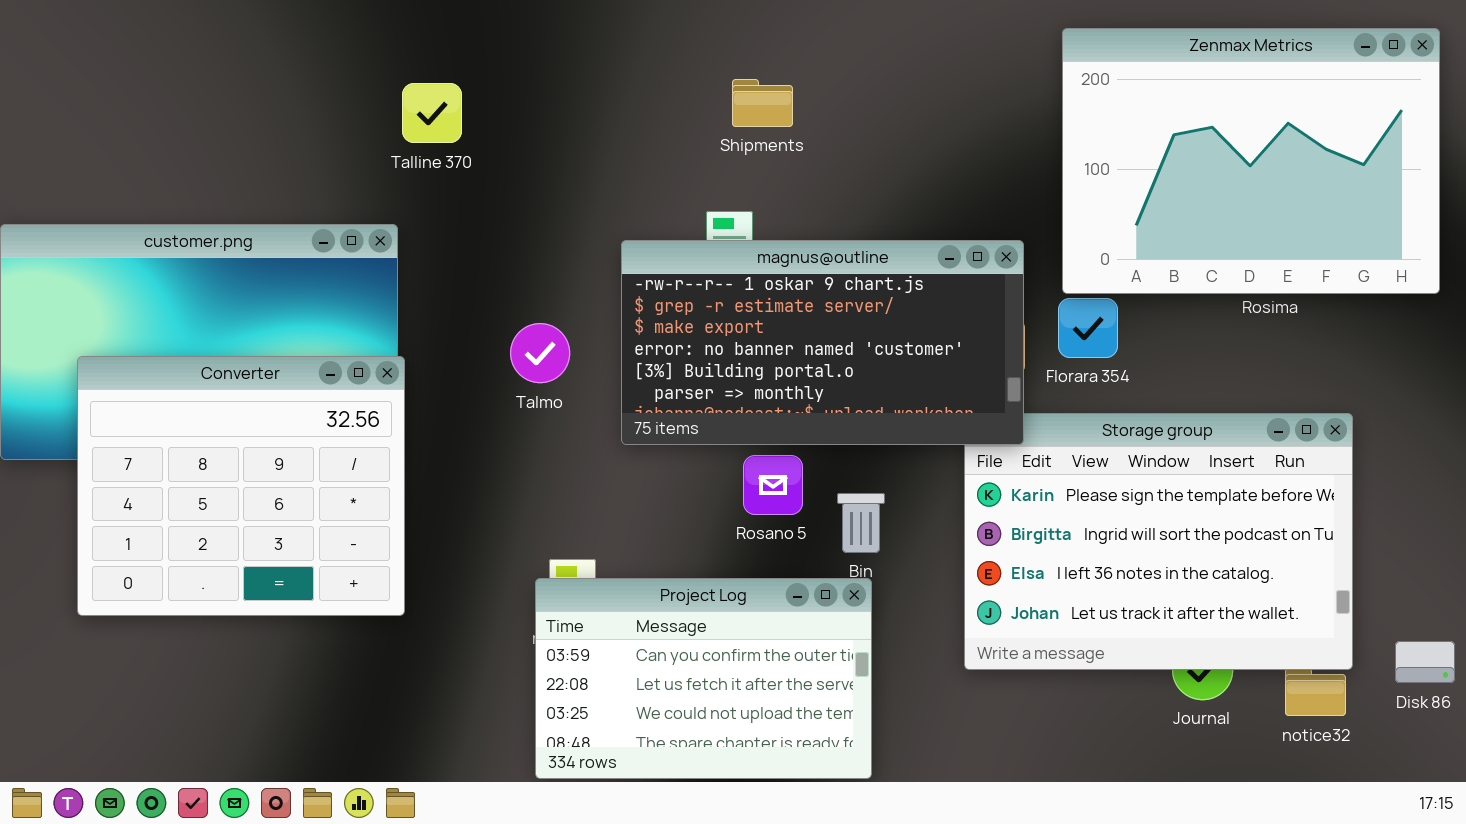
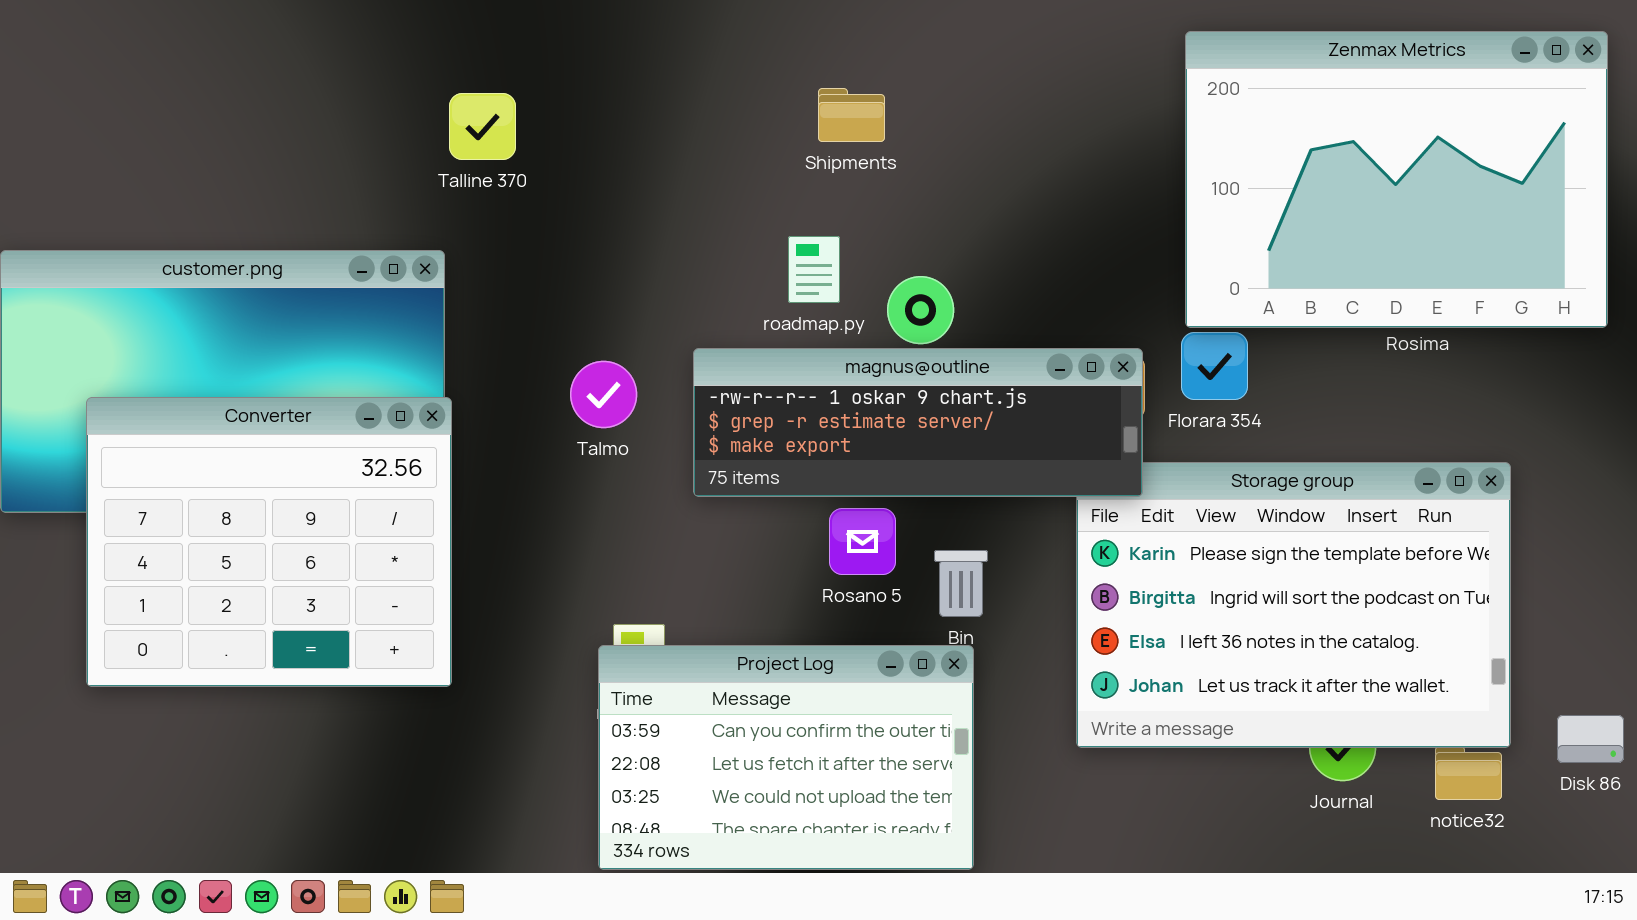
magnus@outline: [621,240,1024,445] -> [693,348,1143,497], resized

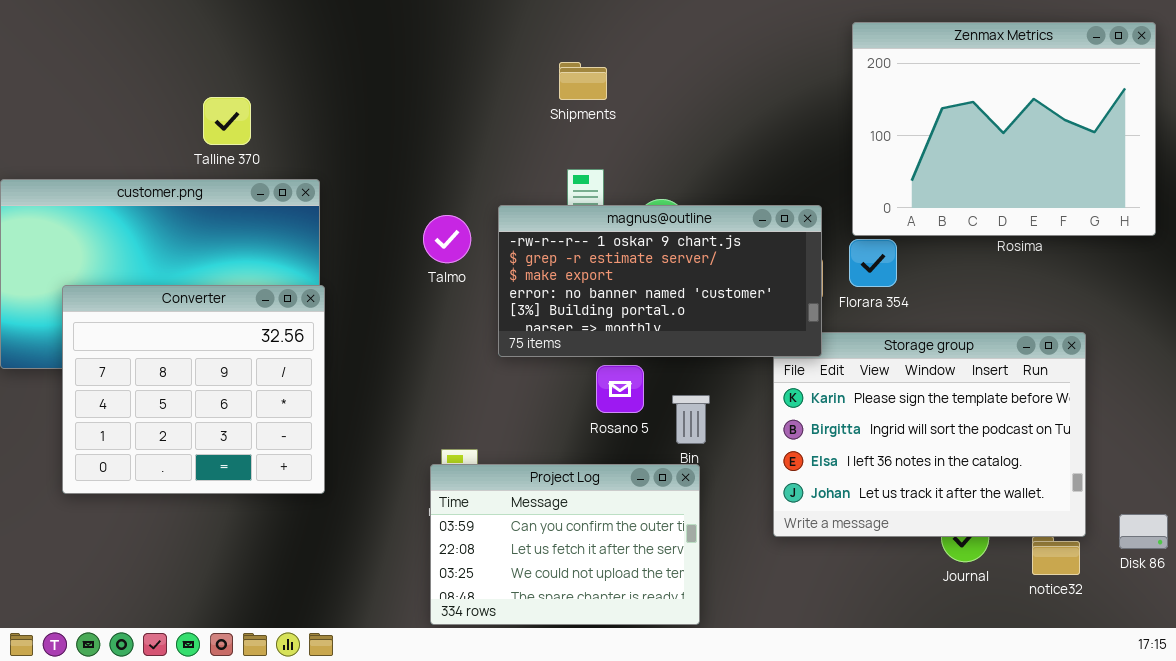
Shipments: [818,88,885,142] -> [559,62,607,100], moved
Talline 370: [449,93,516,160] -> [203,97,251,145], moved
magnus@outline: [693,348,1143,497] -> [498,205,822,357], resized
Talmo: [570,361,637,428] -> [423,215,471,263], moved

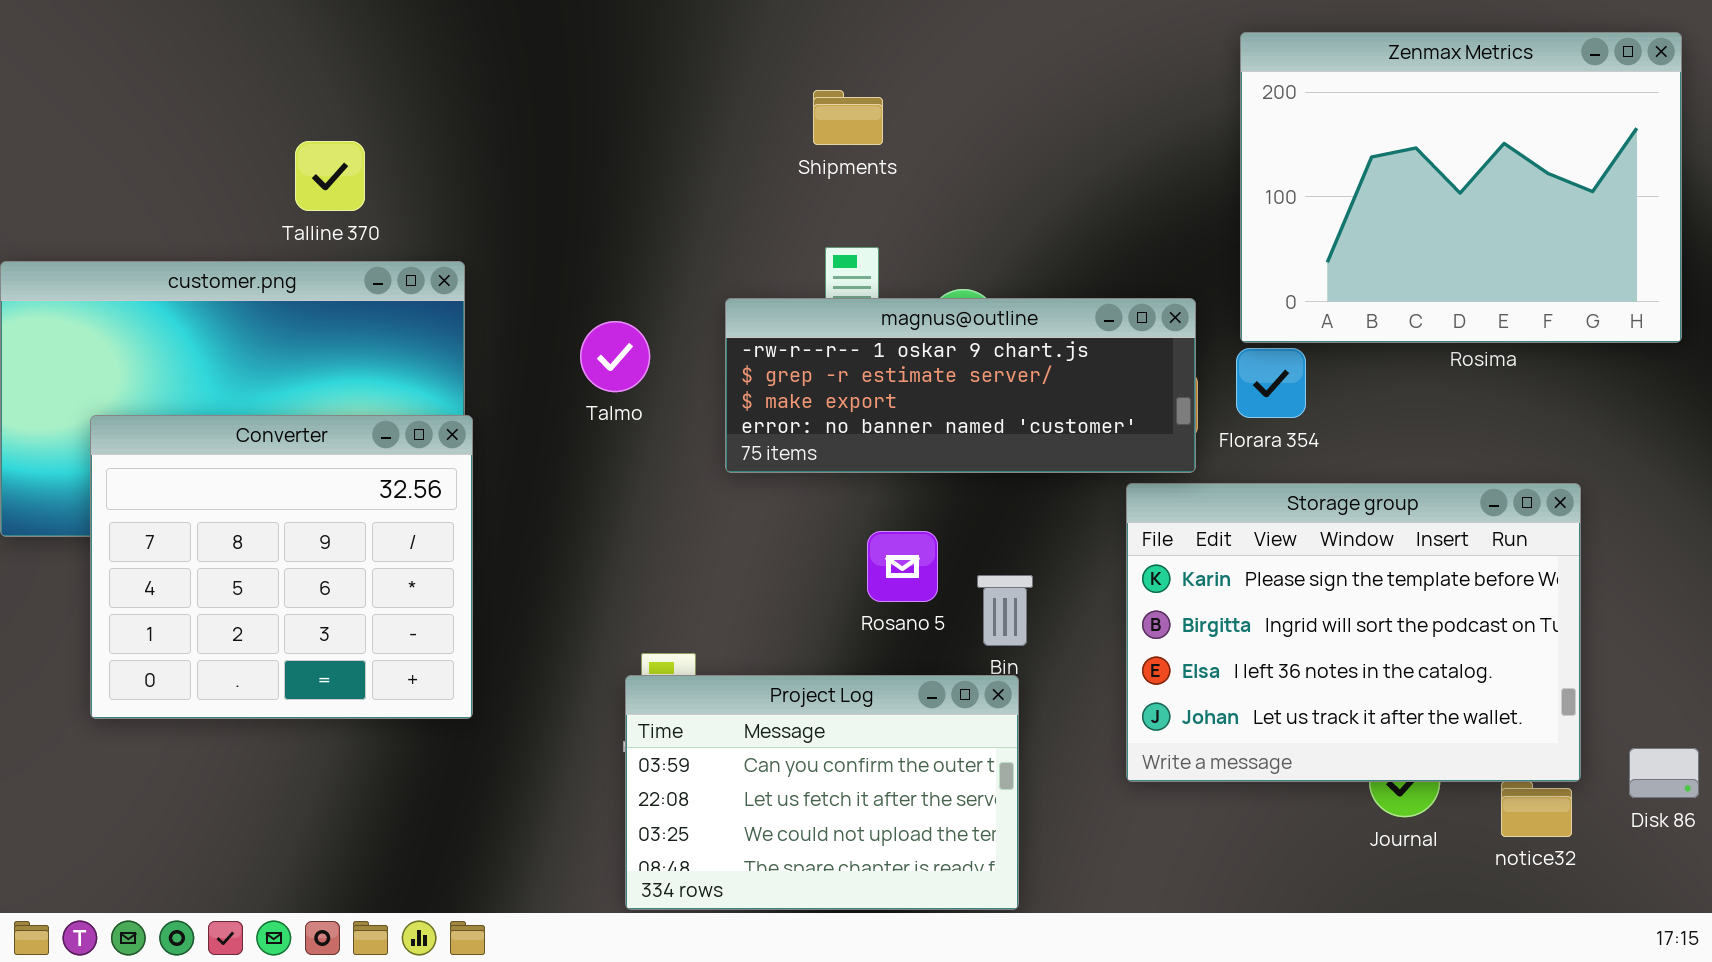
magnus@outline: [498,205,822,357] -> [725,298,1196,473], resized
Talmo: [423,215,471,263] -> [580,321,650,392], moved

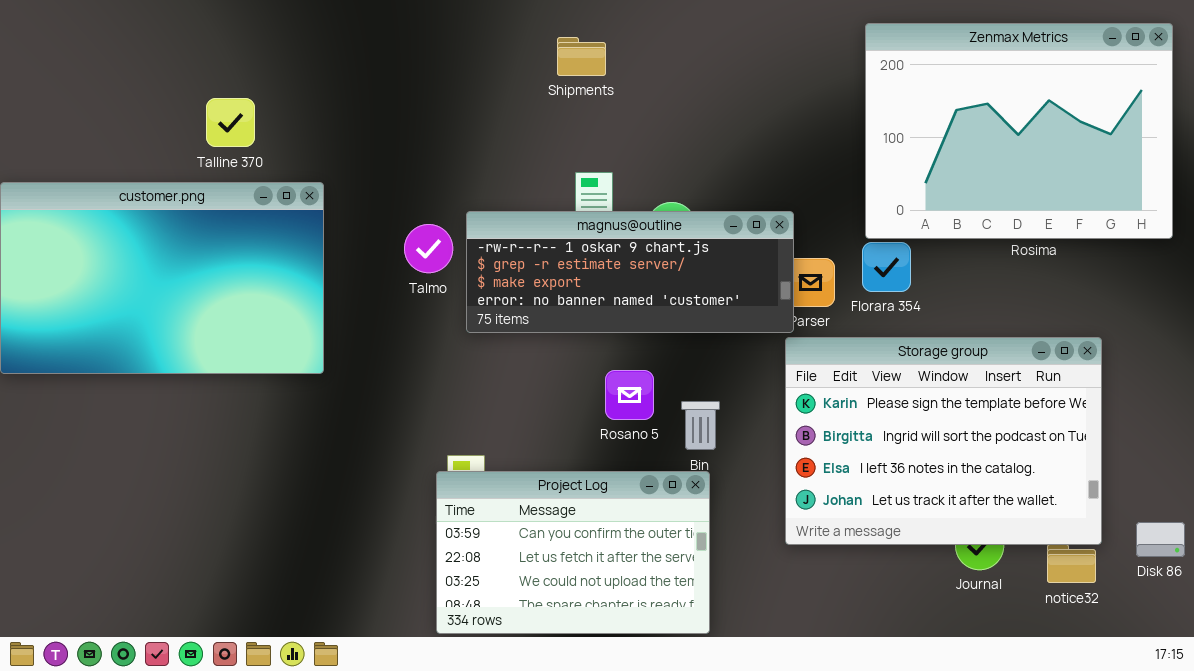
Shipments: [813,90,883,145] -> [557,37,606,76], moved
magnus@outline: [725,298,1196,473] -> [466,211,794,333], moved
Converter: [90,415,473,719] -> none, closed

